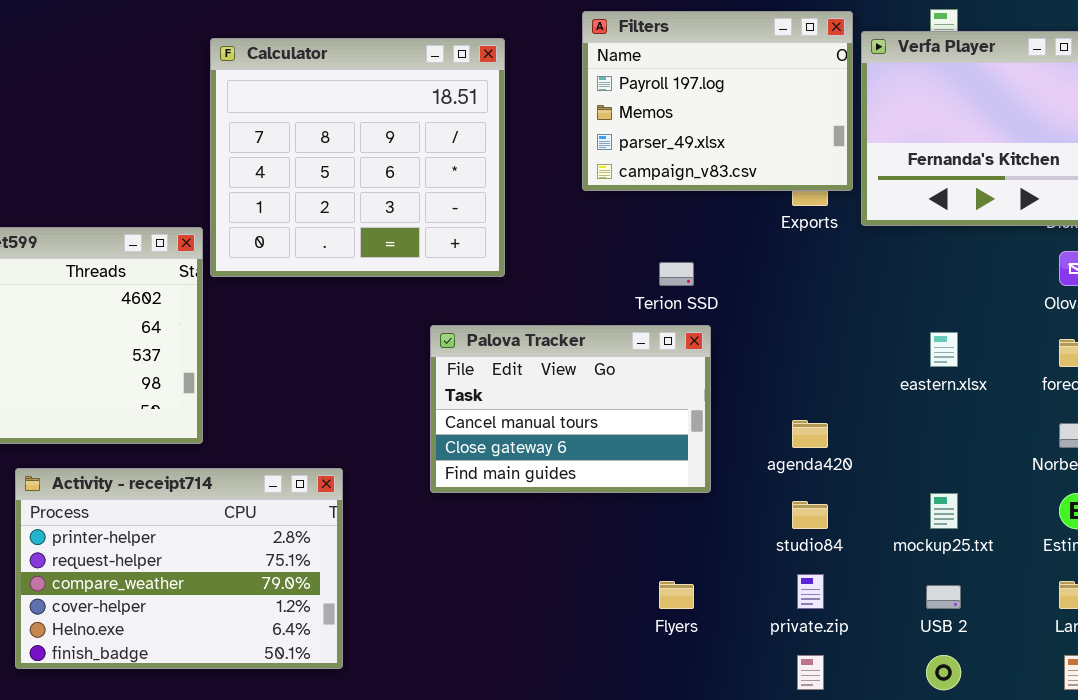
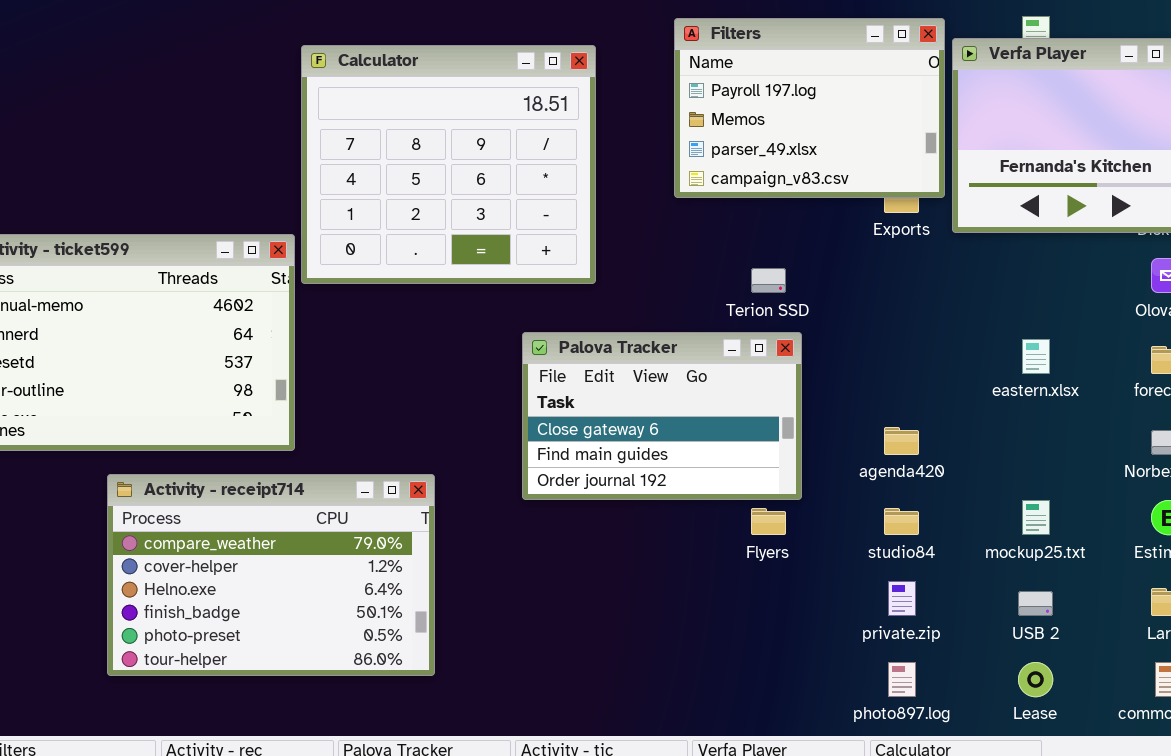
Palova Tracker: [430,325,711,493] -> [522,332,802,500], scrolled down 1 row
Activity - receipt714: [15,468,343,669] -> [107,474,435,676], scrolled down 2 rows
Flyers: [659,581,694,609] -> [751,508,786,535], moved

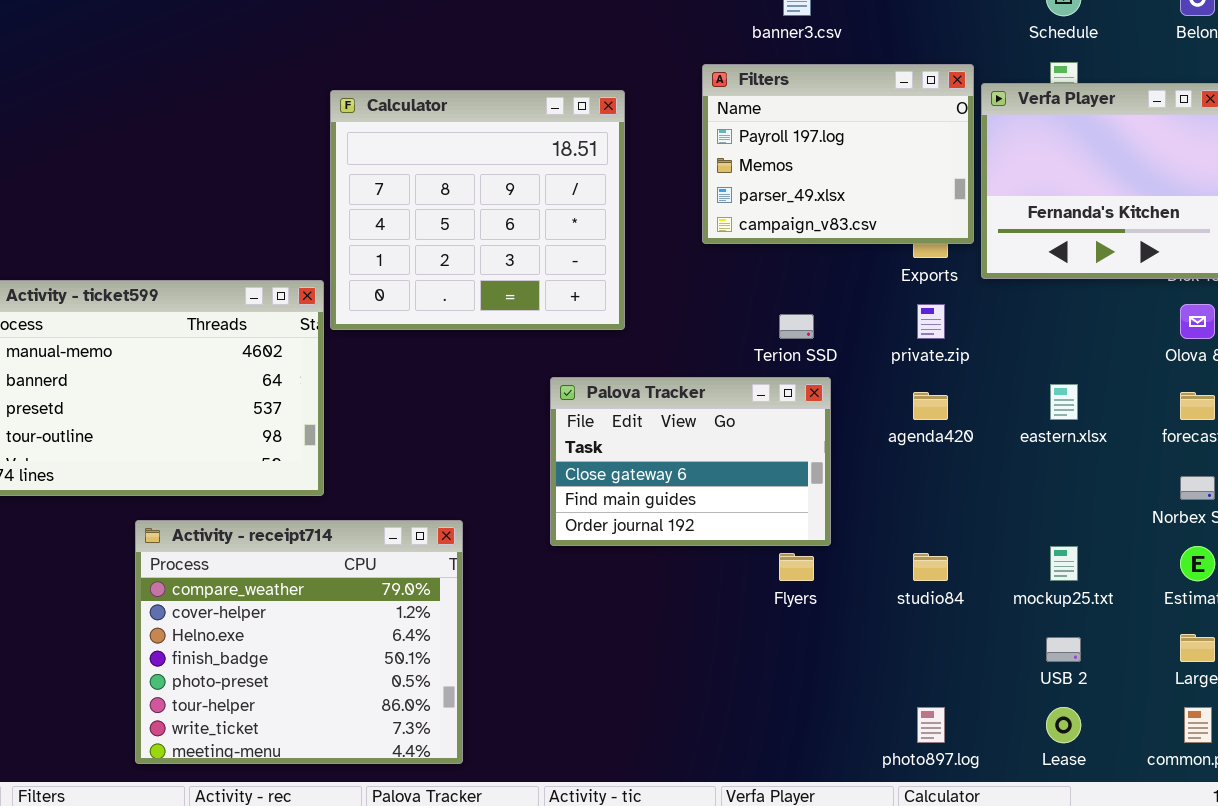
agenda420: [884,427,919,455] -> [913,392,948,420], moved
Activity - receipt714: [107,474,435,676] -> [135,520,463,764], resized
private.zip: [888,581,916,616] -> [917,304,945,339], moved

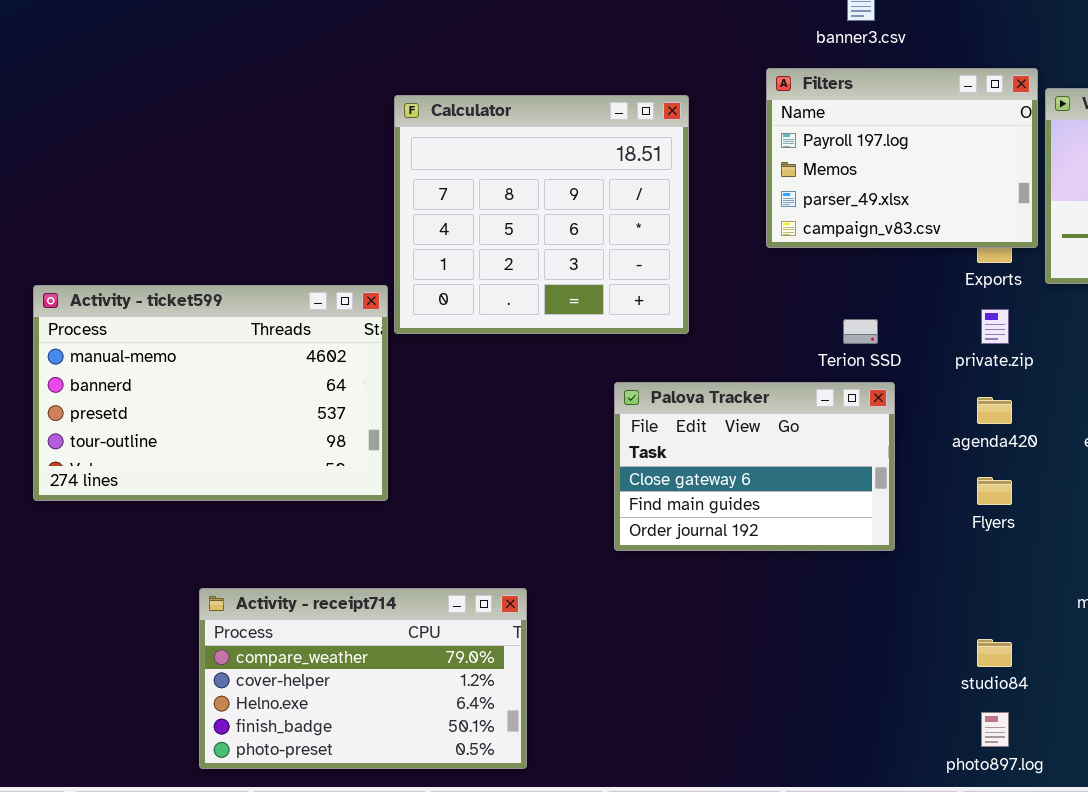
Activity - receipt714: [135,520,463,764] -> [199,588,527,769], resized
Flyers: [779,553,814,581] -> [977,477,1012,505], moved
studio84: [913,553,948,581] -> [977,639,1012,667], moved

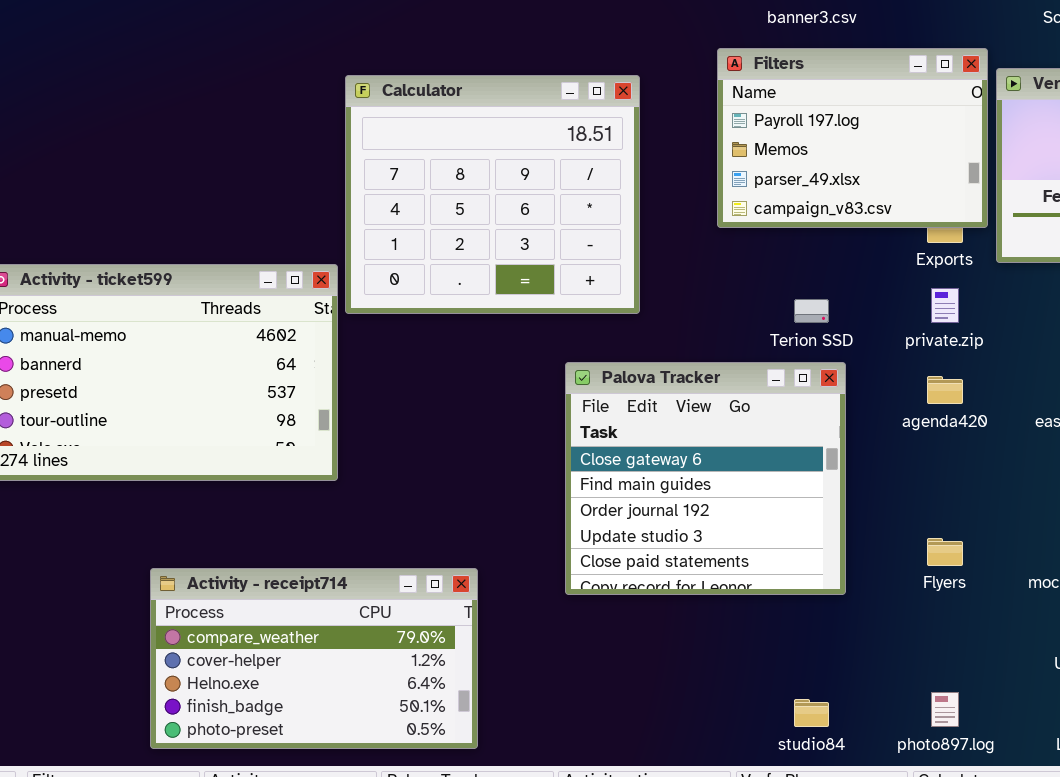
Palova Tracker: [614,382,895,551] -> [565,362,846,595], resized
Flyers: [977,477,1012,505] -> [927,538,963,566], moved
studio84: [977,639,1012,667] -> [794,699,829,727], moved

